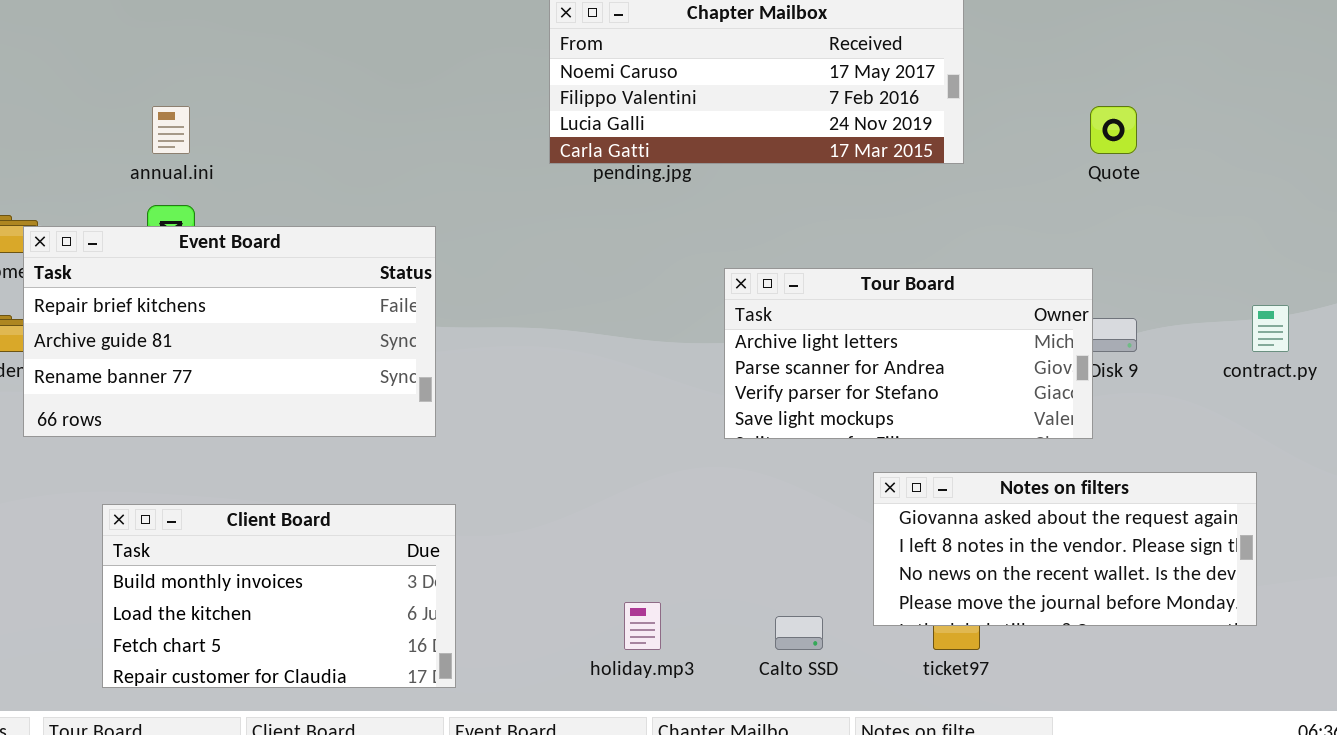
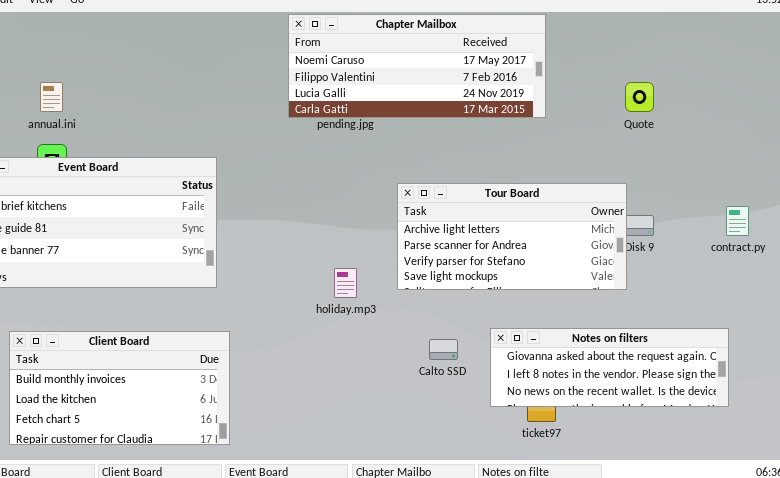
Notes on filters: [873,472,1257,626] -> [490,328,729,407], resized
holiday.mp3: [624,602,661,650] -> [334,268,357,298], moved
Calto SSD: [775,616,823,650] -> [429,339,458,360], moved

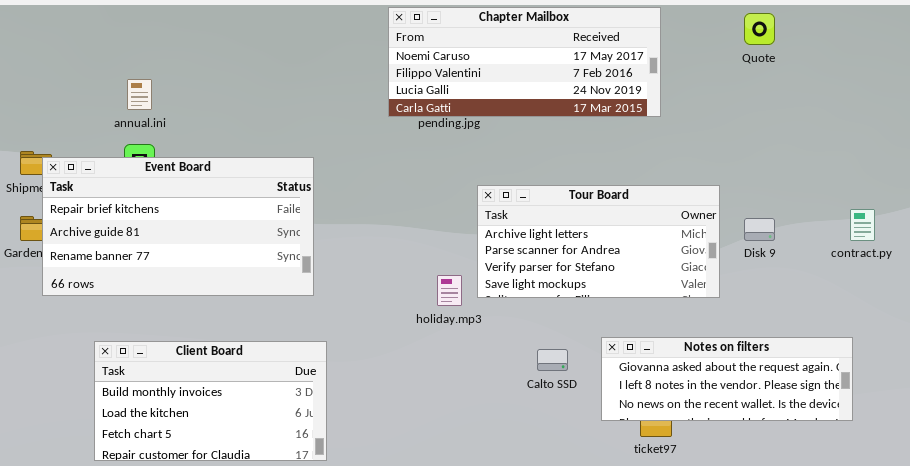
Quote: [625,82,654,112] -> [744,13,775,45], moved
Tour Board: [397,183,627,290] -> [477,185,720,298], moved

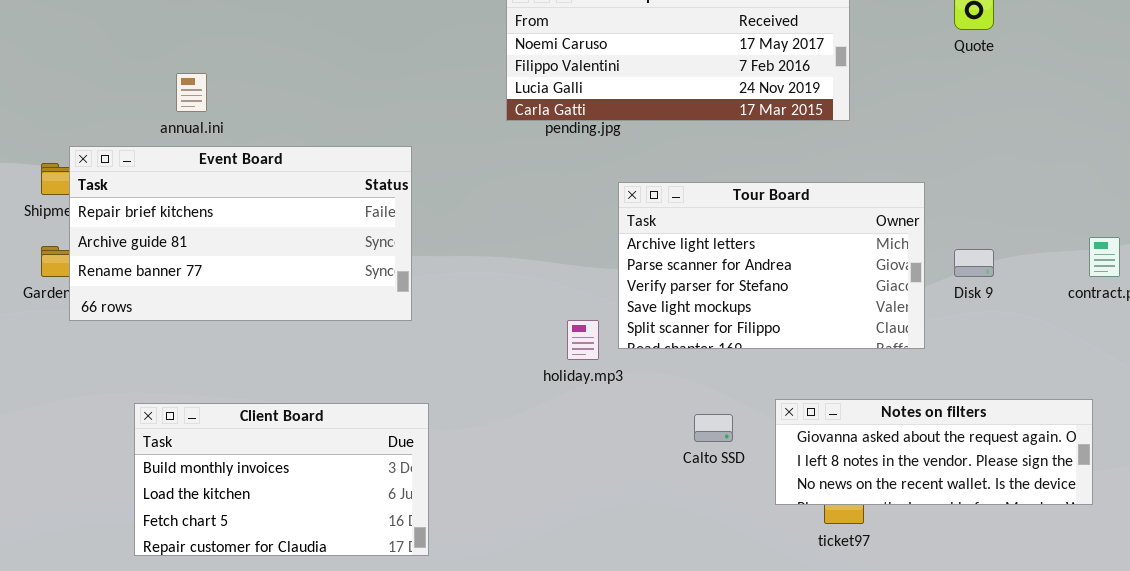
Event Board: [42,157,314,296] -> [69,146,412,321], moved
Tour Board: [477,185,720,298] -> [618,182,925,349], resized

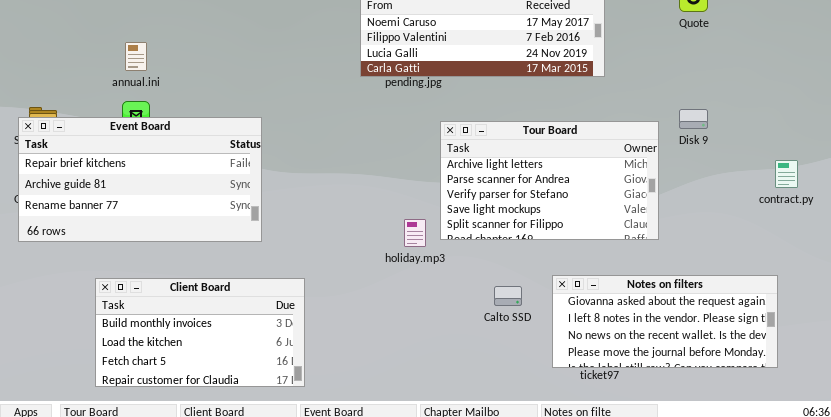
Event Board: [69,146,412,321] -> [18,117,262,242], moved
Disk 9: [954,249,994,277] -> [679,109,708,129], moved
Notes on filters: [775,399,1093,505] -> [552,275,778,368], resized

